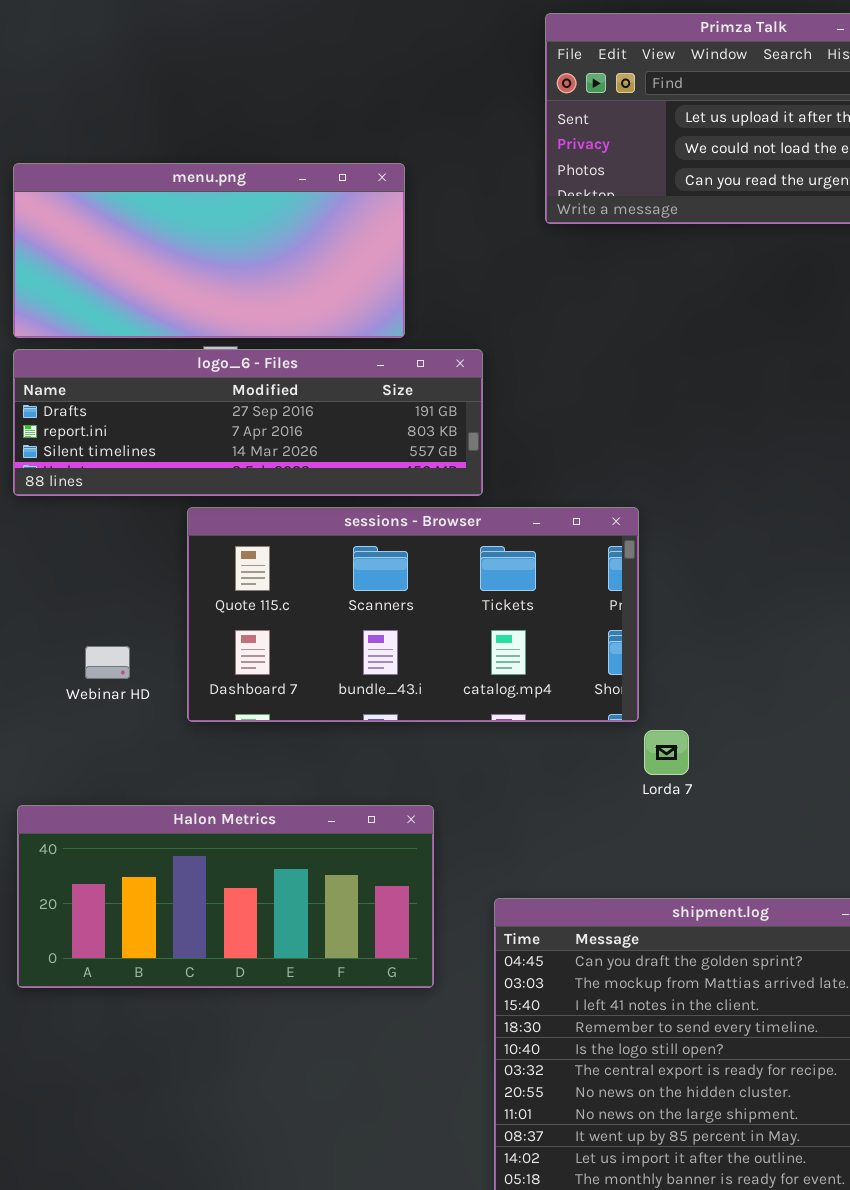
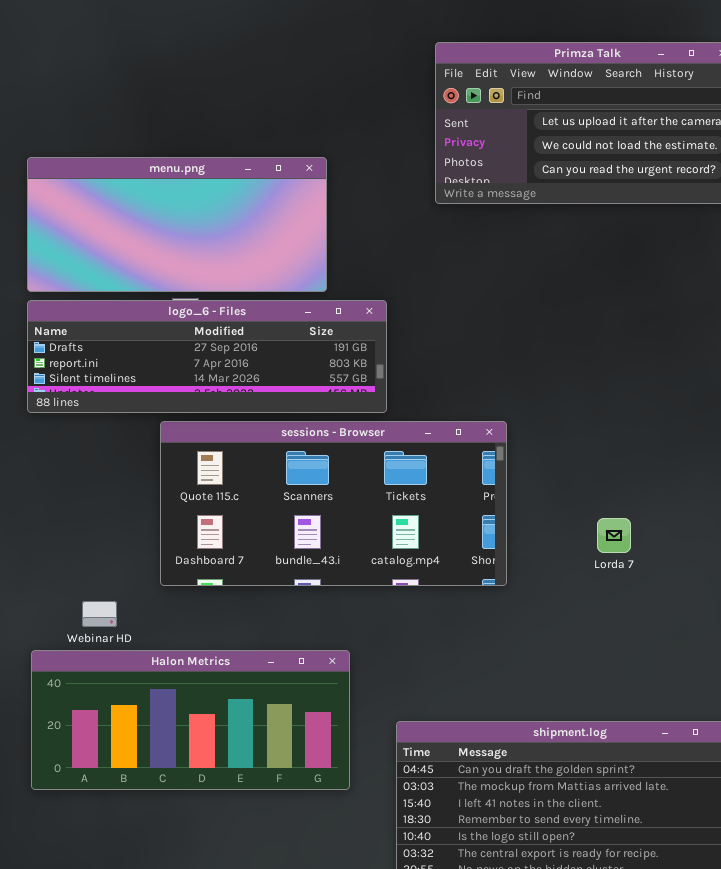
Webinar HD: [85,646,130,679] -> [82,601,117,627], moved
Lorda 7: [644,730,689,775] -> [597,518,631,553], moved

